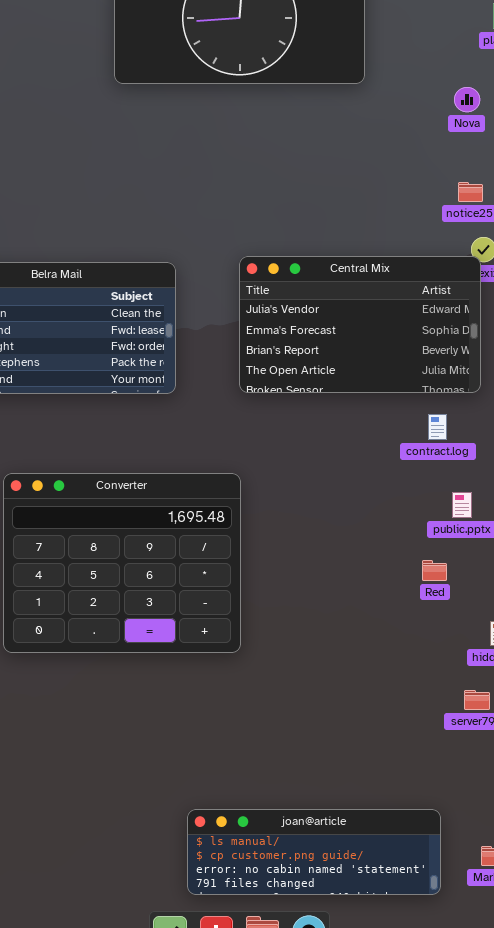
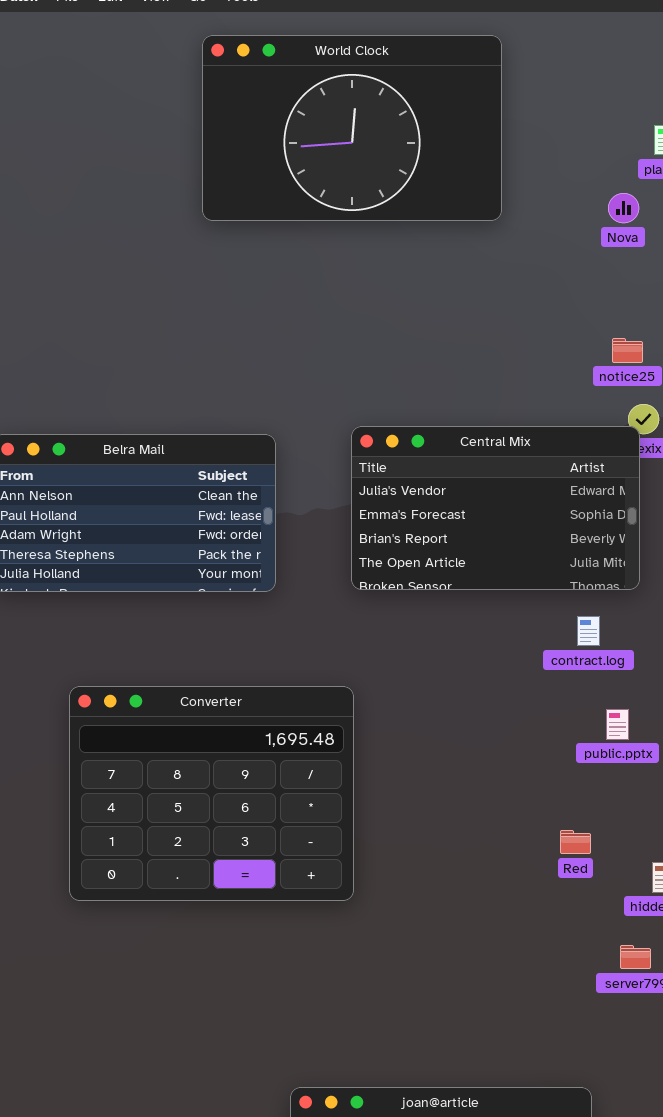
Nova: [454,87,480,112] -> [608,193,639,223], moved
Red: [422,560,447,581] -> [560,830,591,854], moved

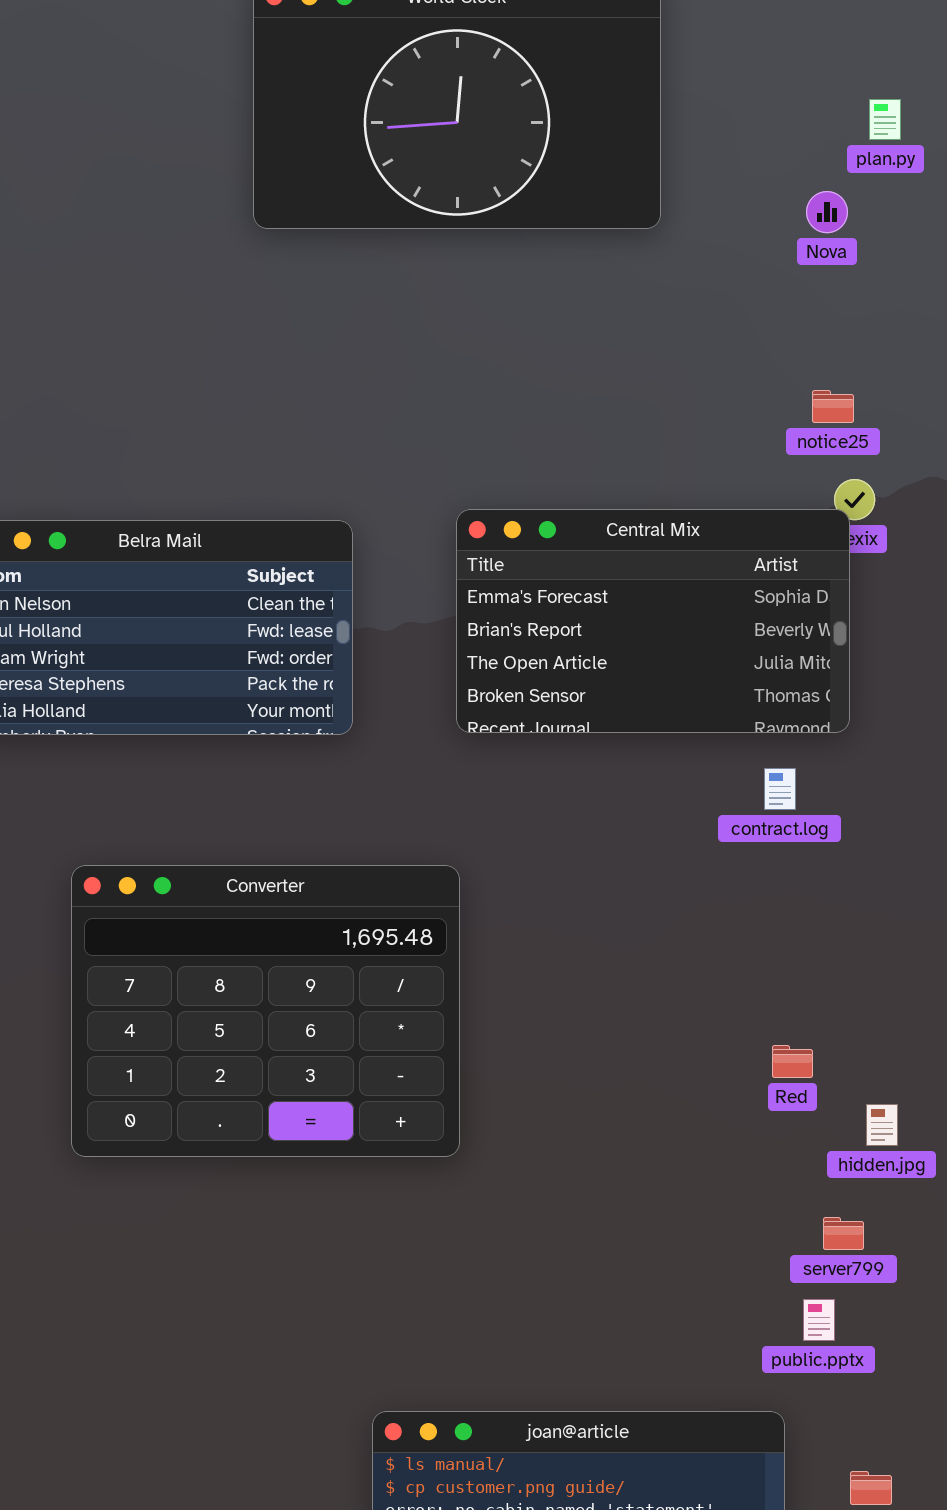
Central Mix: [351,426,640,590] -> [456,509,850,733], scrolled down 1 row
public.pptx: [606,709,629,740] -> [803,1299,835,1341], moved
Red: [560,830,591,854] -> [772,1045,813,1078], moved

